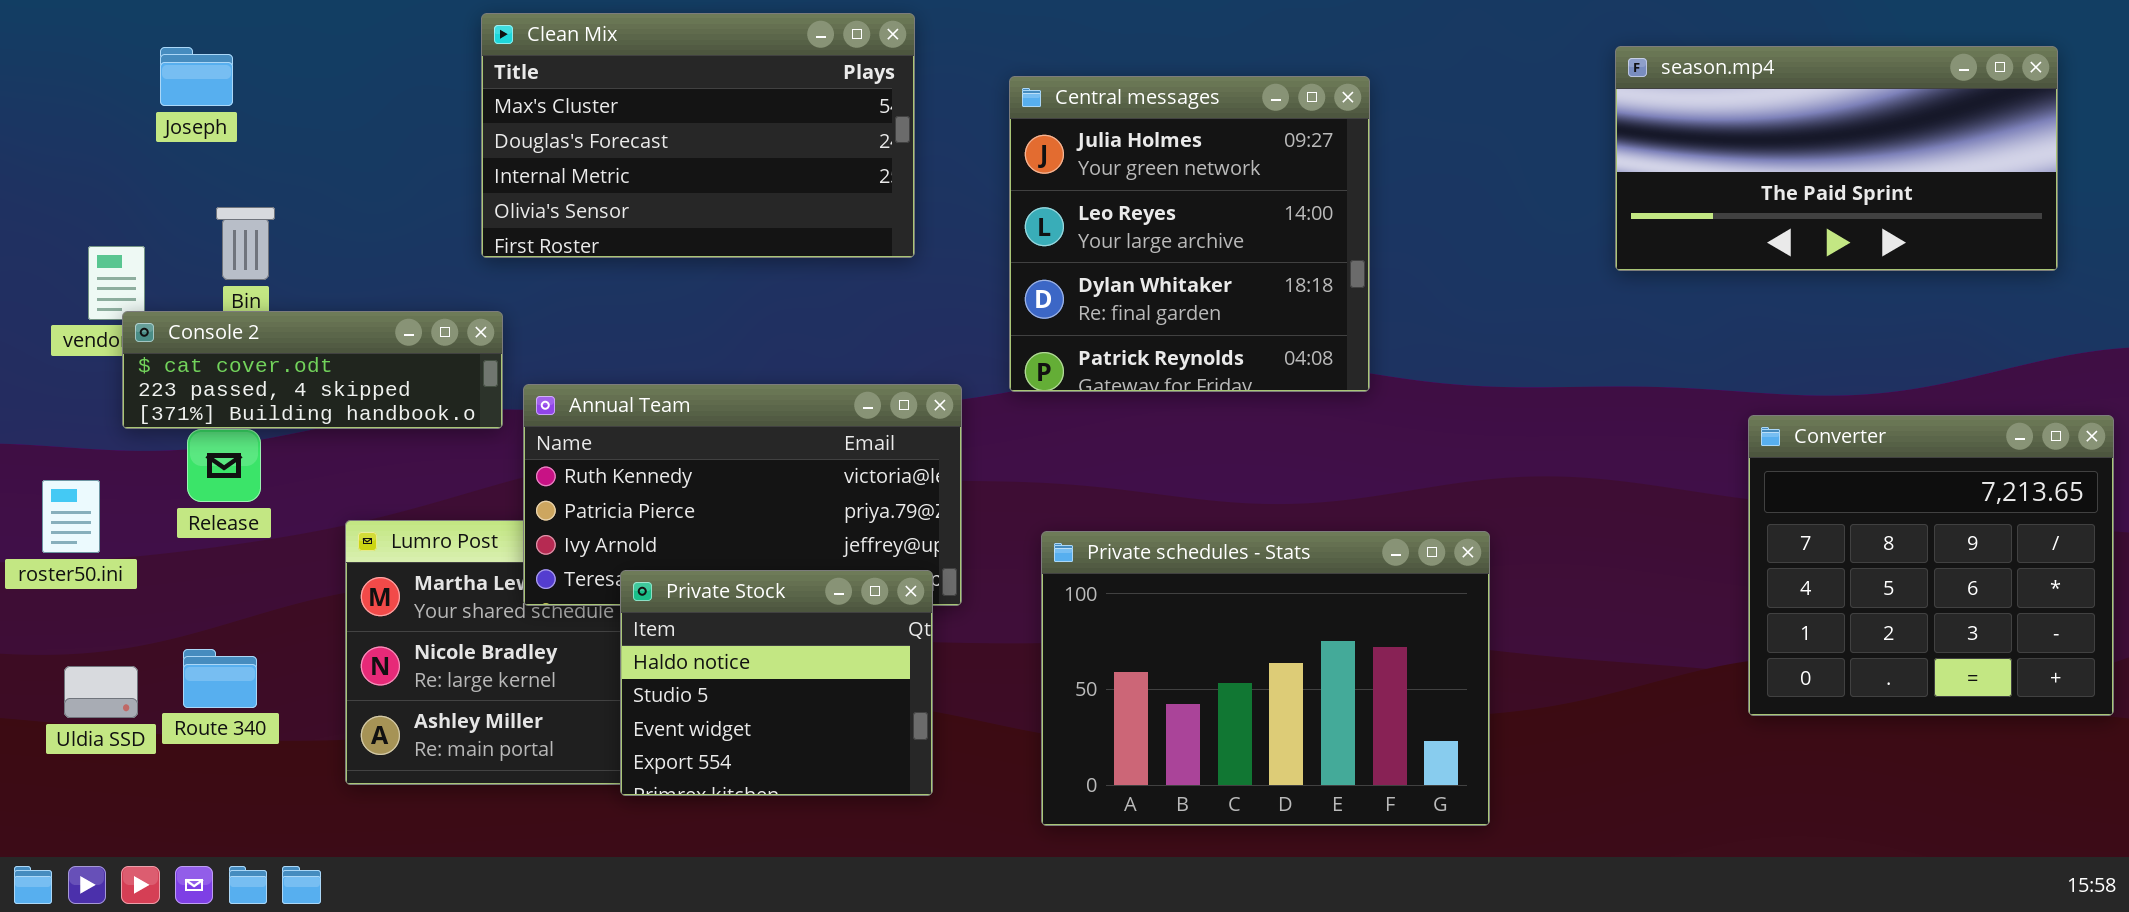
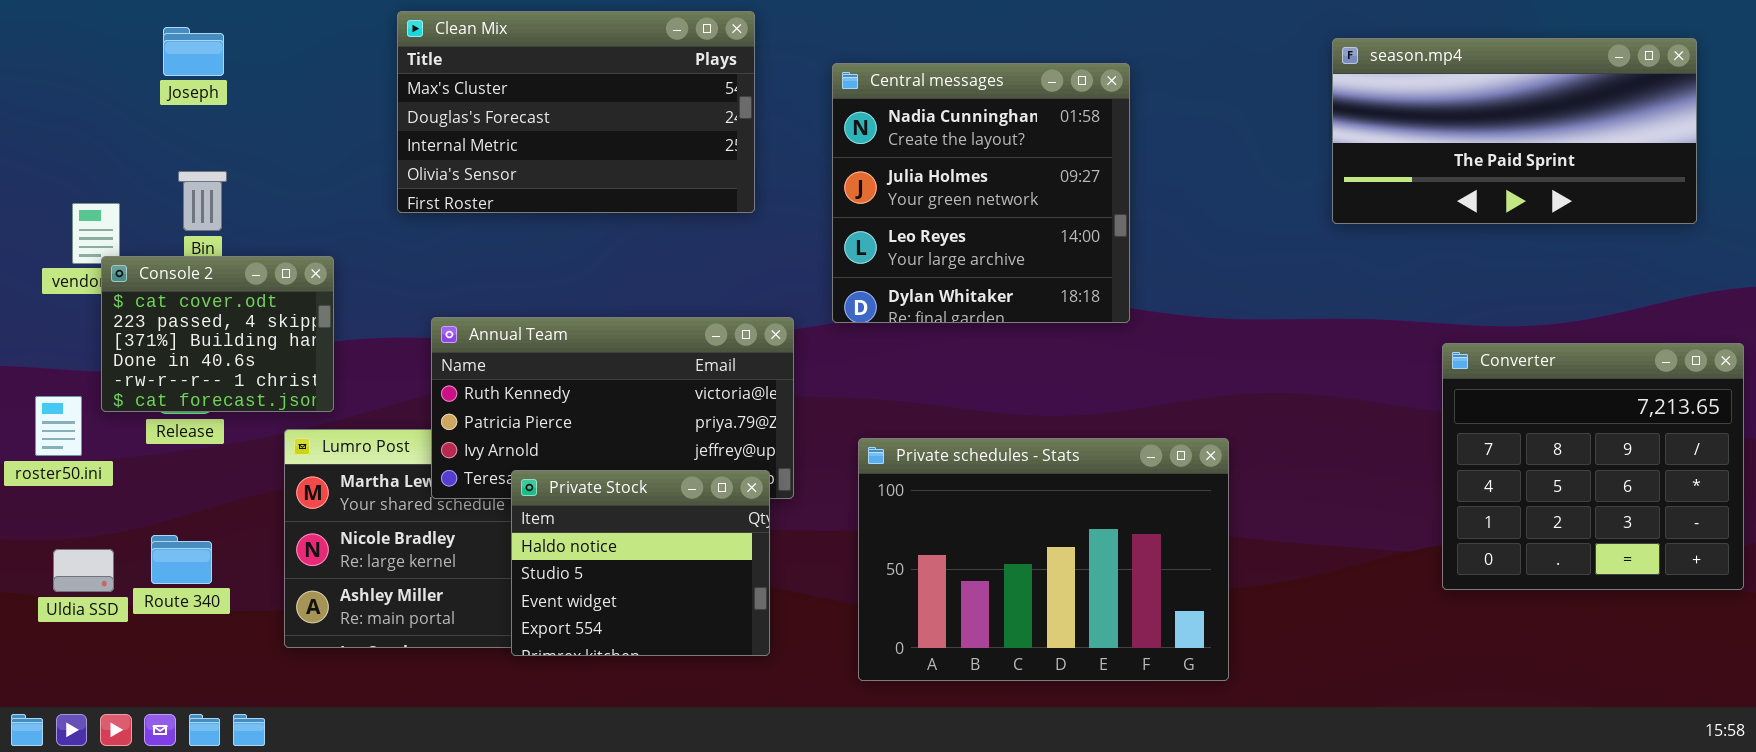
Joseph: [160,47,233,106] -> [163,27,224,76], moved
Central messages: [1009,76,1370,392] -> [832,63,1130,323], scrolled up 1 row
Console 2: [122,311,503,429] -> [101,256,334,412], resized

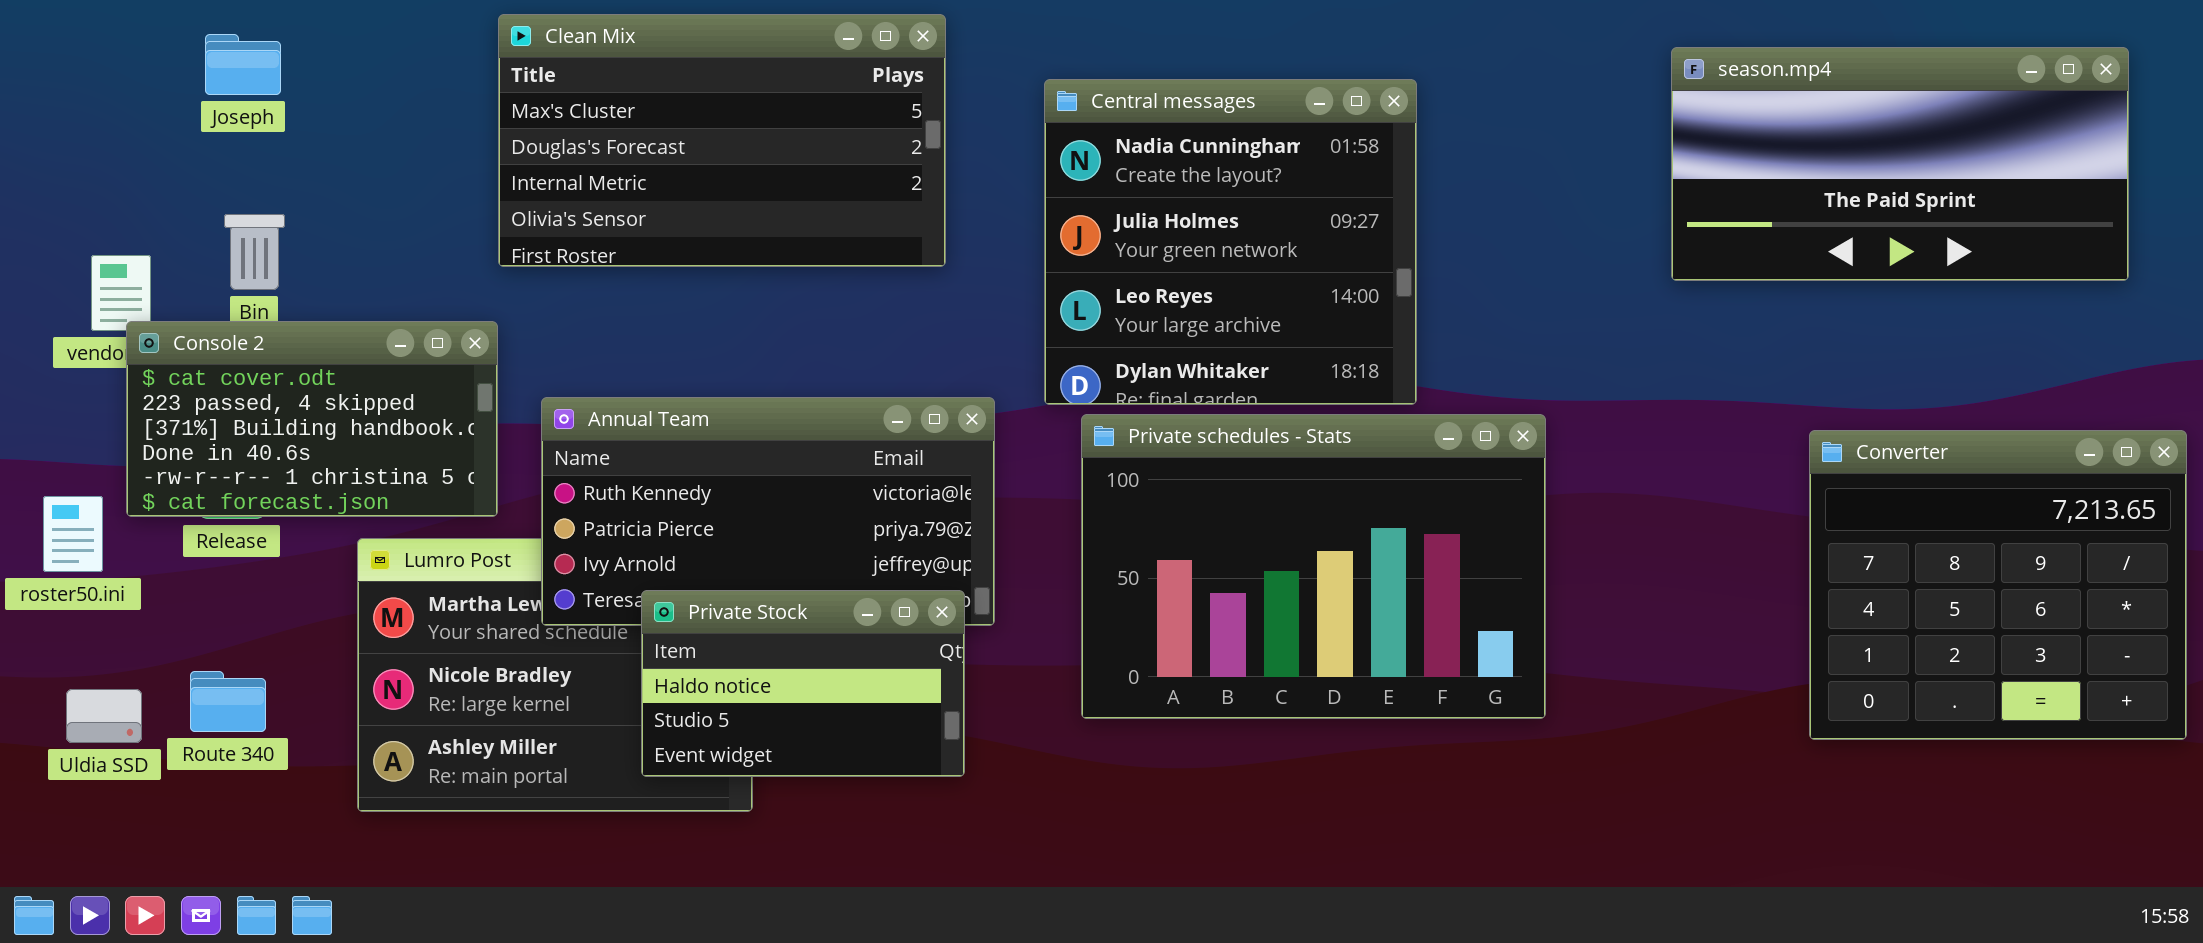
Console 2: [101,256,334,412] -> [126,321,498,517], resized
Private schedules - Stats: [858,438,1229,681] -> [1081,414,1546,719], moved
Private Stock: [511,470,770,656] -> [641,590,965,777], resized

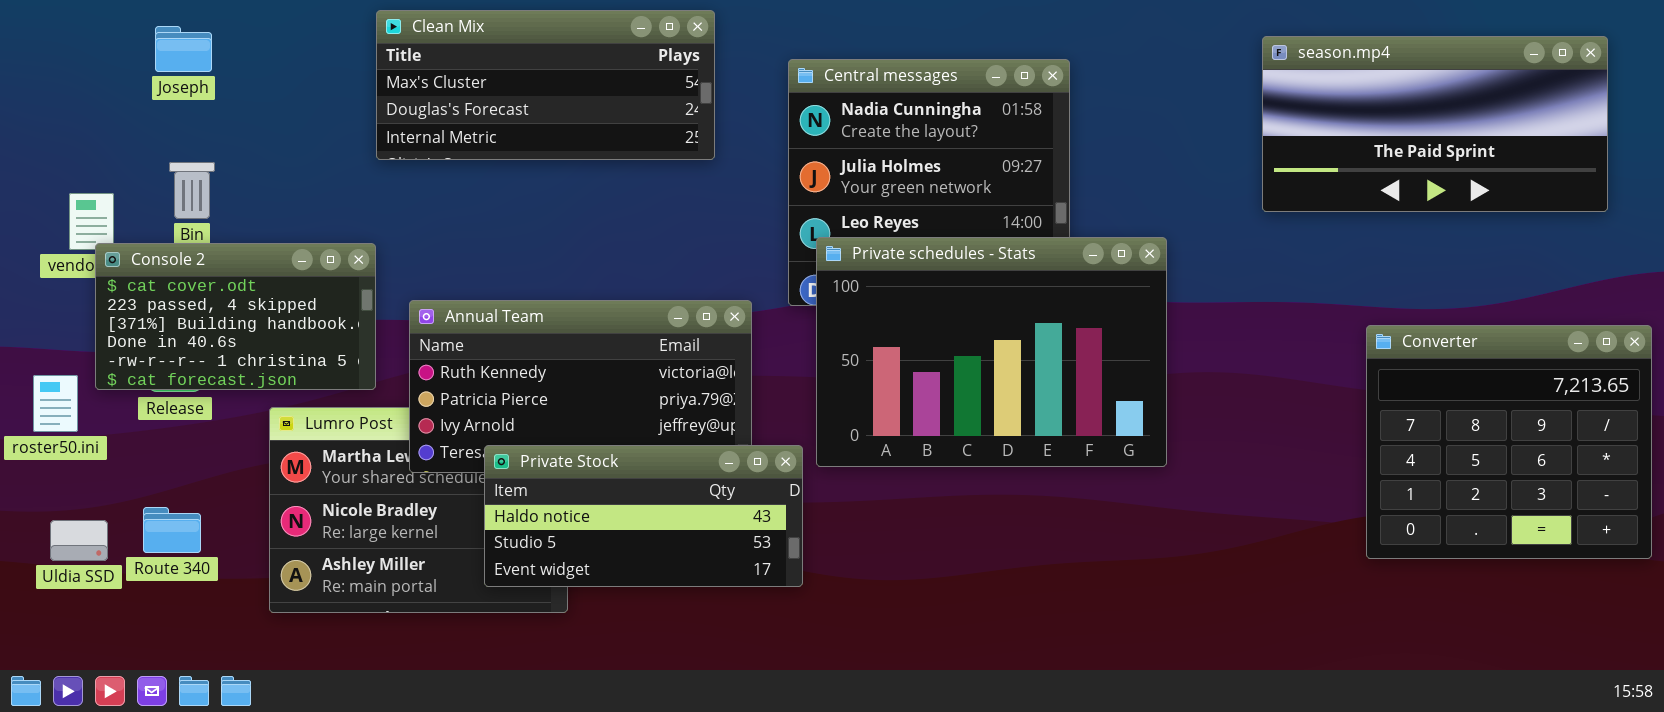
Clean Mix: [498,14,946,267] -> [376,10,715,160], resized
Private schedules - Stats: [1081,414,1546,719] -> [816,237,1167,467], moved
Private Stock: [641,590,965,777] -> [484,445,803,587], resized

